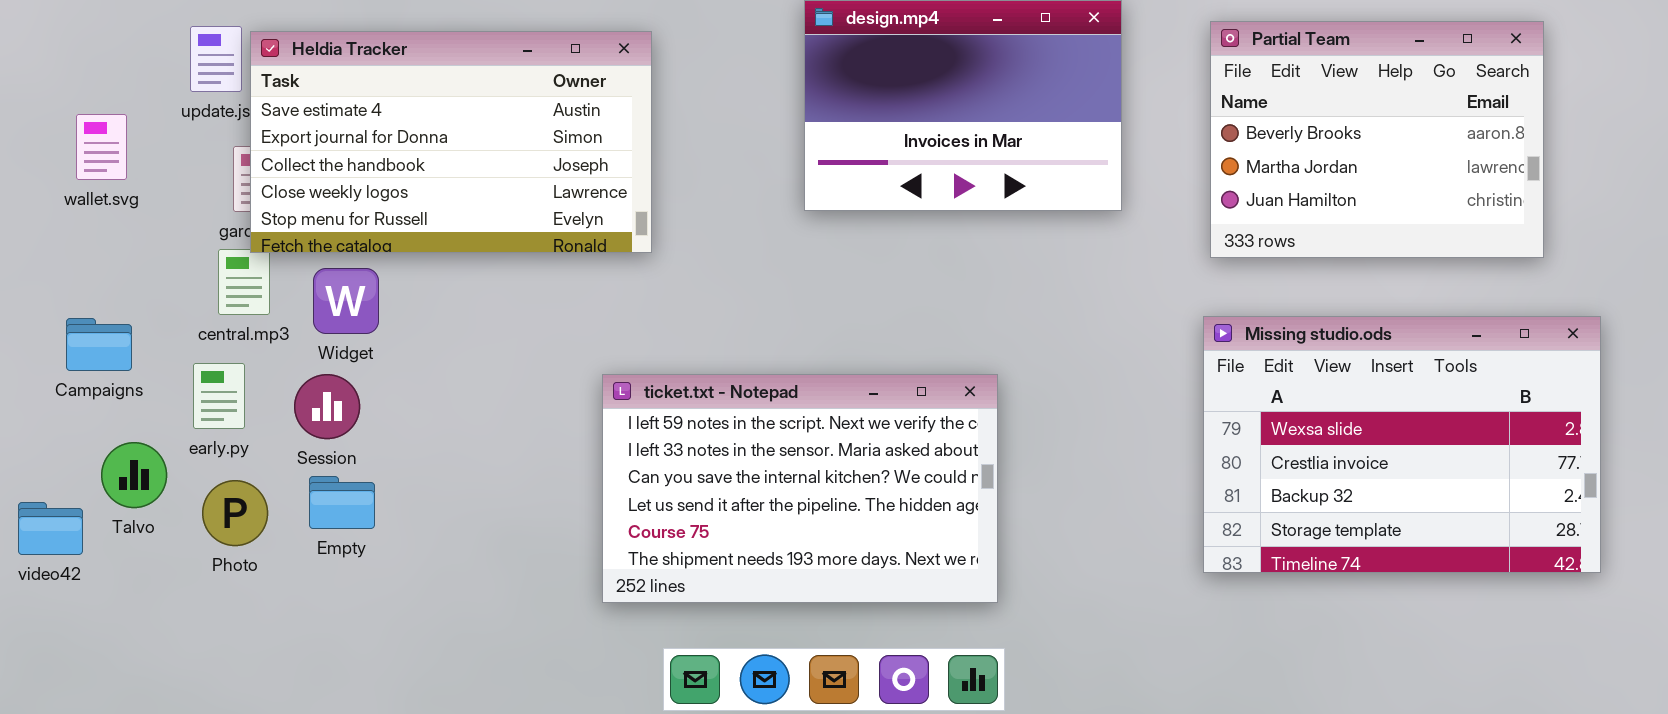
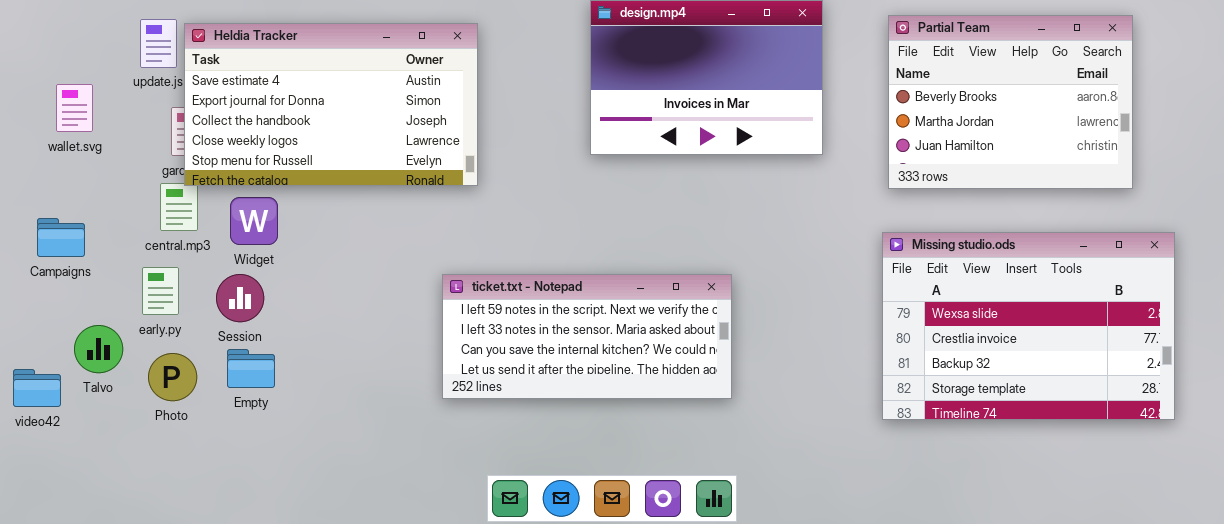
Campaigns: [66,318,132,371] -> [37,218,85,257], moved
ticket.txt - Notepad: [602,374,998,603] -> [442,274,732,399], resized

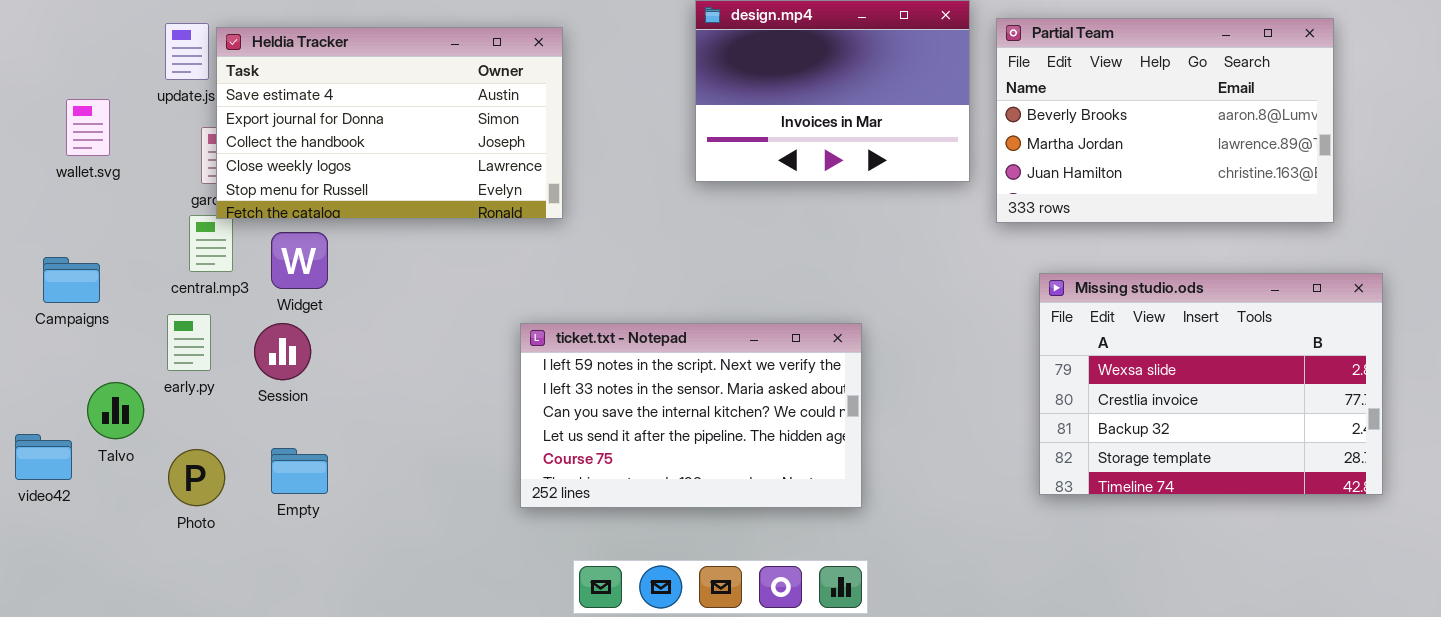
Partial Team: [888,15,1133,189] -> [996,18,1334,223], resized
ticket.txt - Notepad: [442,274,732,399] -> [520,323,862,508], resized
Empty: [227,349,275,388] -> [271,448,328,494], moved
Photo: [148,353,197,401] -> [168,449,225,506], moved

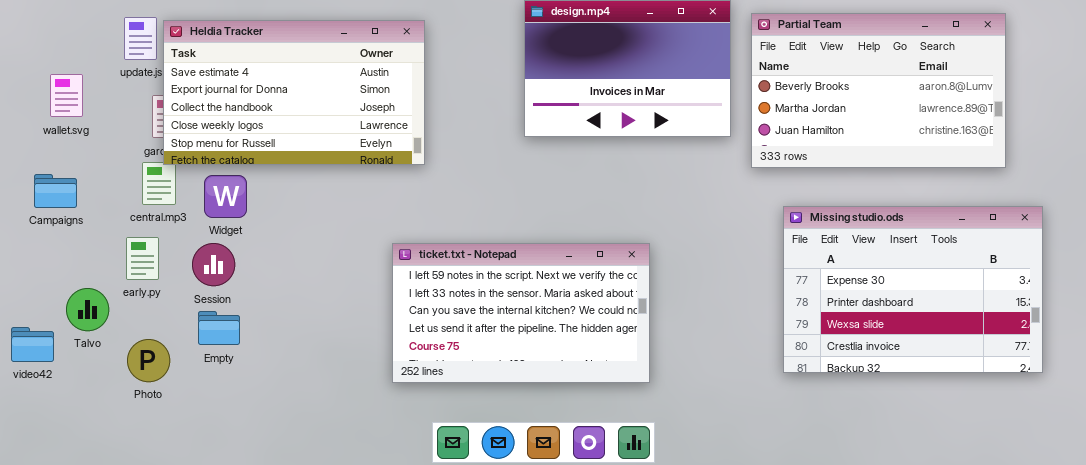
Campaigns: [43,257,100,303] -> [34,174,77,208], moved
Missing studio.ods: [1039,273,1383,495] -> [783,206,1043,373], scrolled up 2 rows
Empty: [271,448,328,494] -> [198,311,240,345], moved

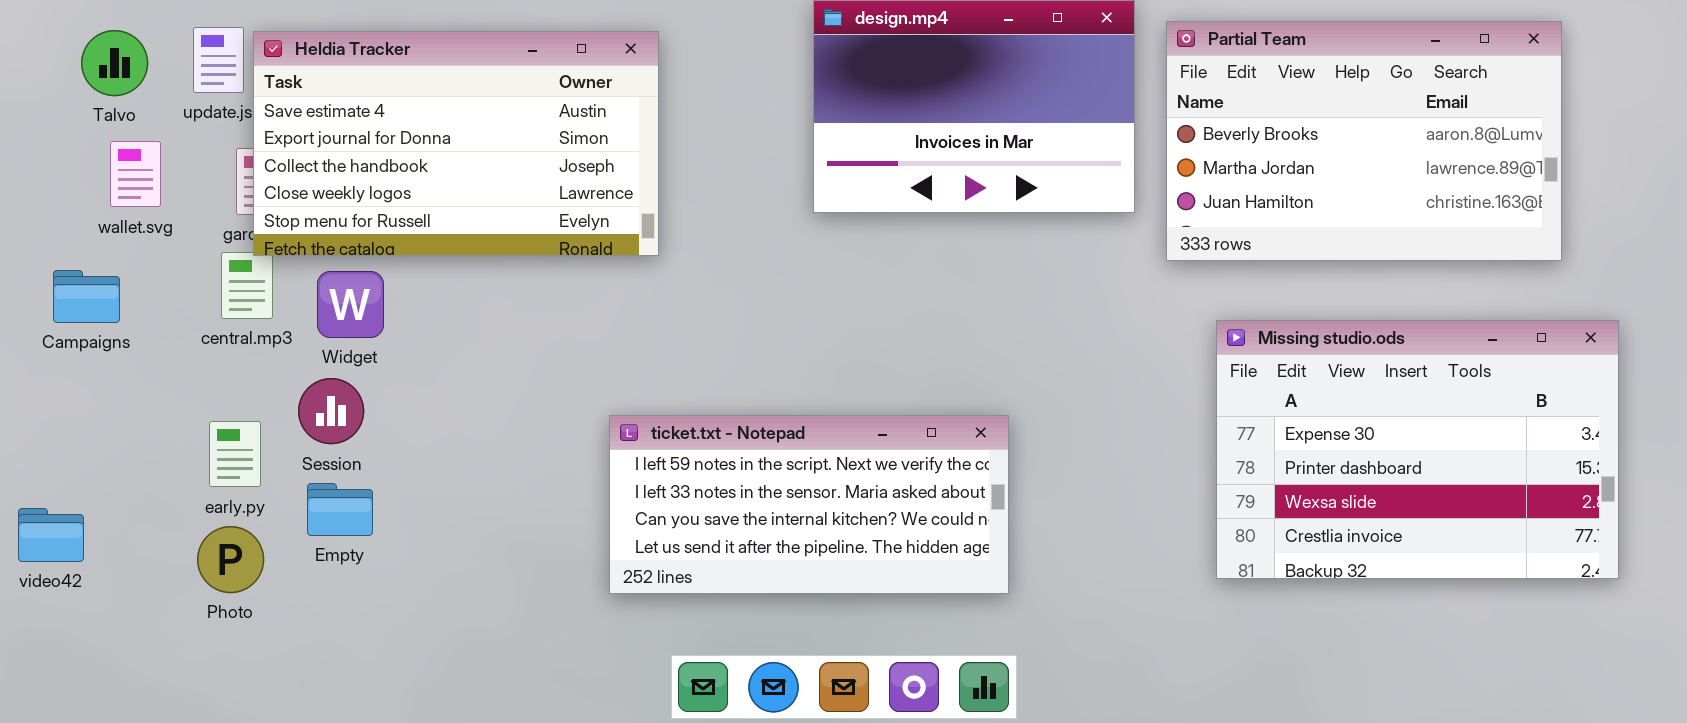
wallet.svg: [50,74,83,117] -> [110,141,161,207], moved
early.py: [126,237,159,280] -> [209,421,261,487], moved
ticket.txt - Notepad: [392,243,650,383] -> [609,415,1009,594], resized
Talvo: [66,288,109,331] -> [81,30,148,96], moved

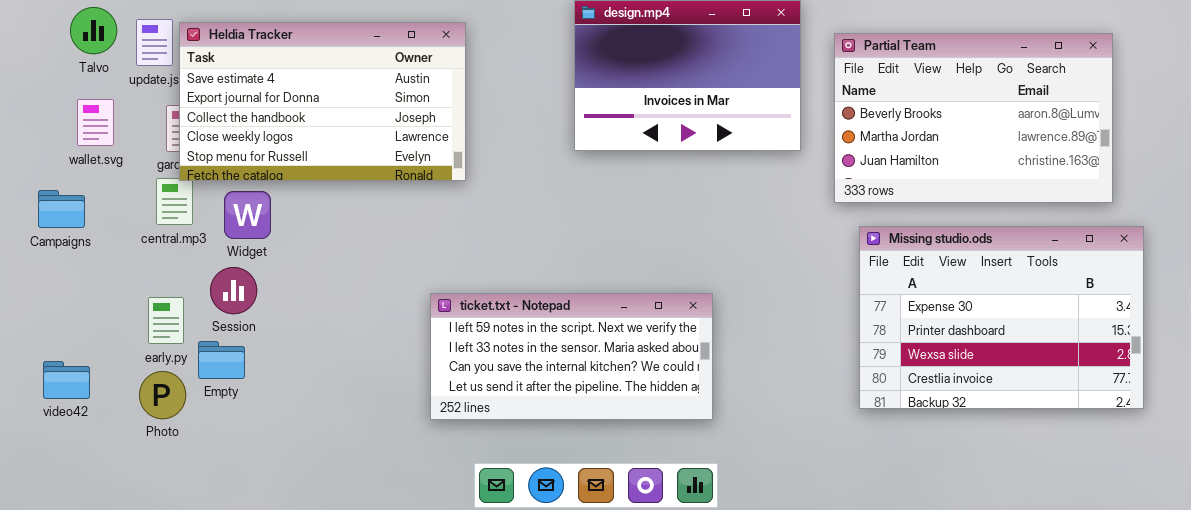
Partial Team: [1166,21,1562,261] -> [834,33,1113,203], moved
Talvo: [81,30,148,96] -> [70,7,117,54], moved
Empty: [307,483,373,536] -> [198,341,245,379], moved
video42: [18,508,84,562] -> [43,361,90,399], moved

